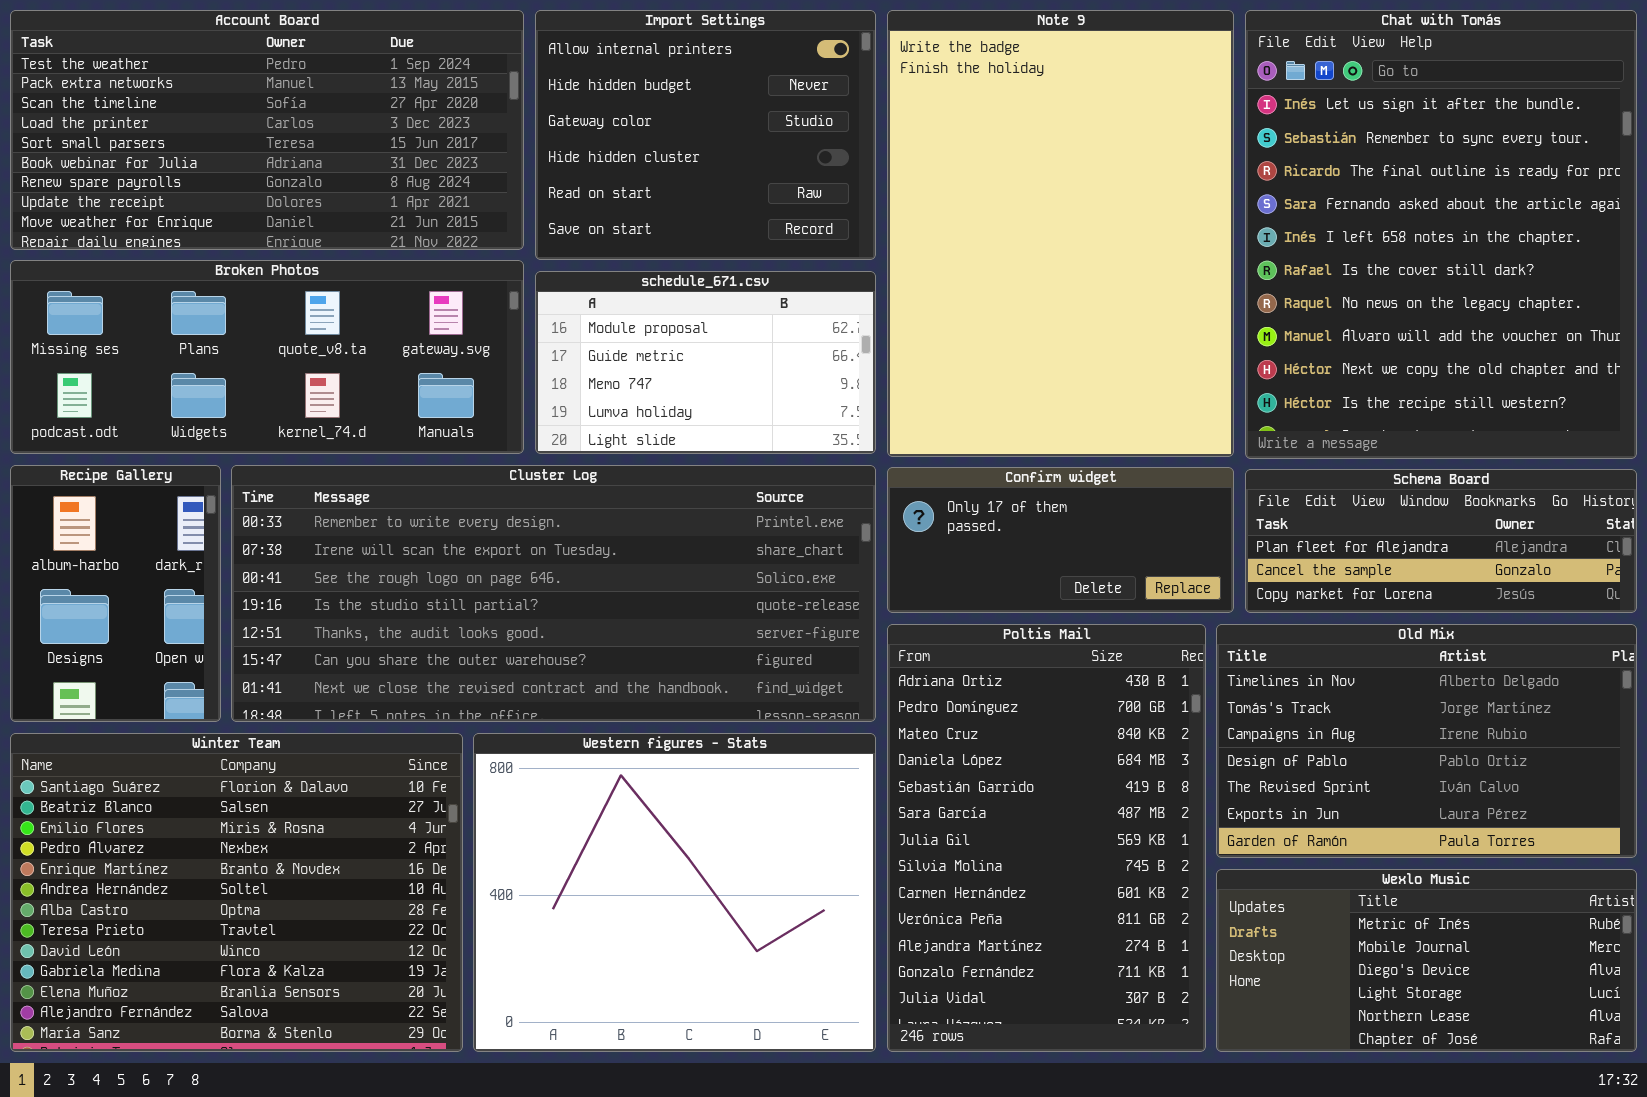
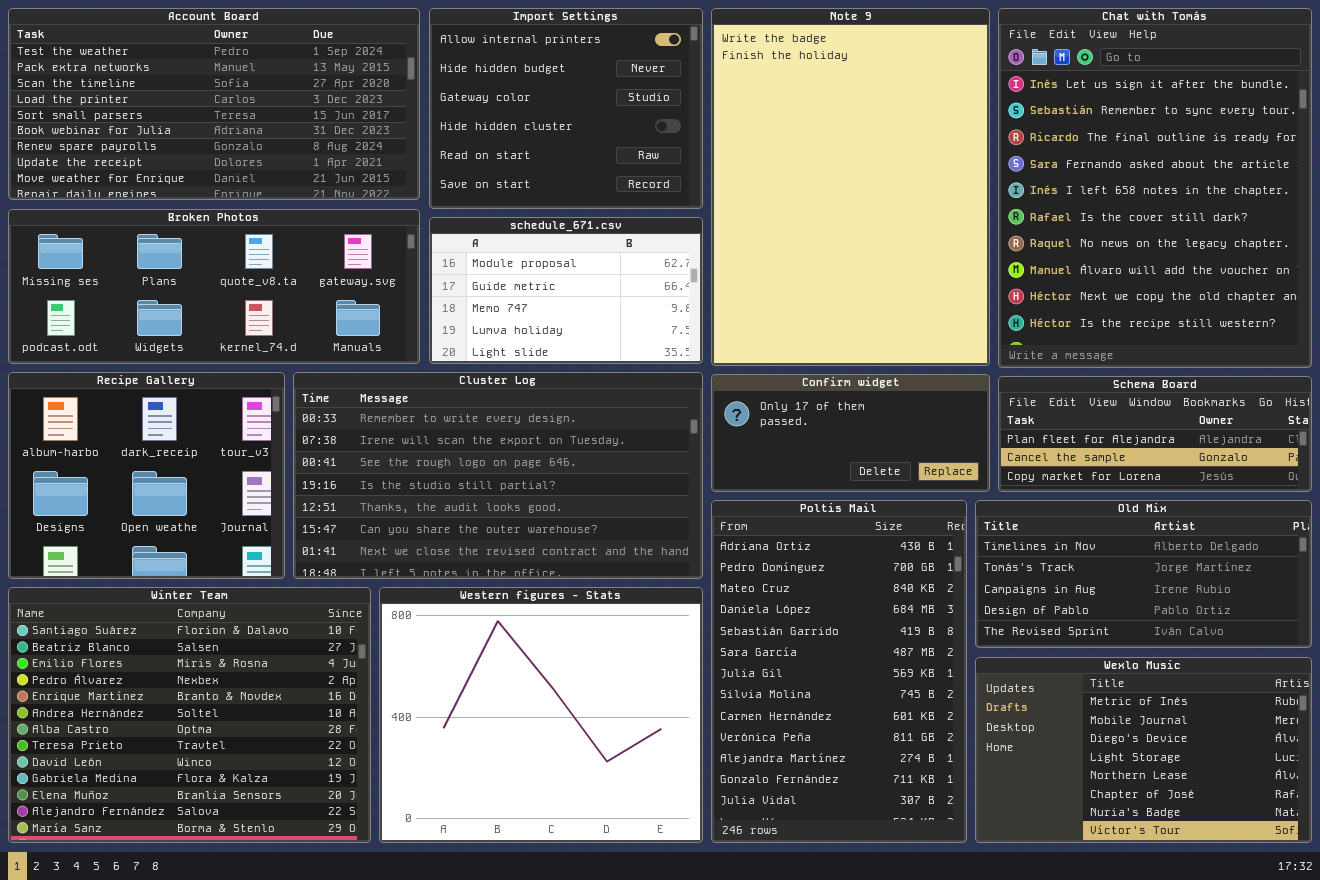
Recipe Gallery: [10,465,221,722] -> [8,372,285,579], resized
Cluster Log: [231,465,876,722] -> [293,372,703,579], resized
Old Mix: [1216,624,1637,858] -> [975,500,1312,648], resized
Wexlo Music: [1216,869,1637,1052] -> [975,657,1312,843], resized

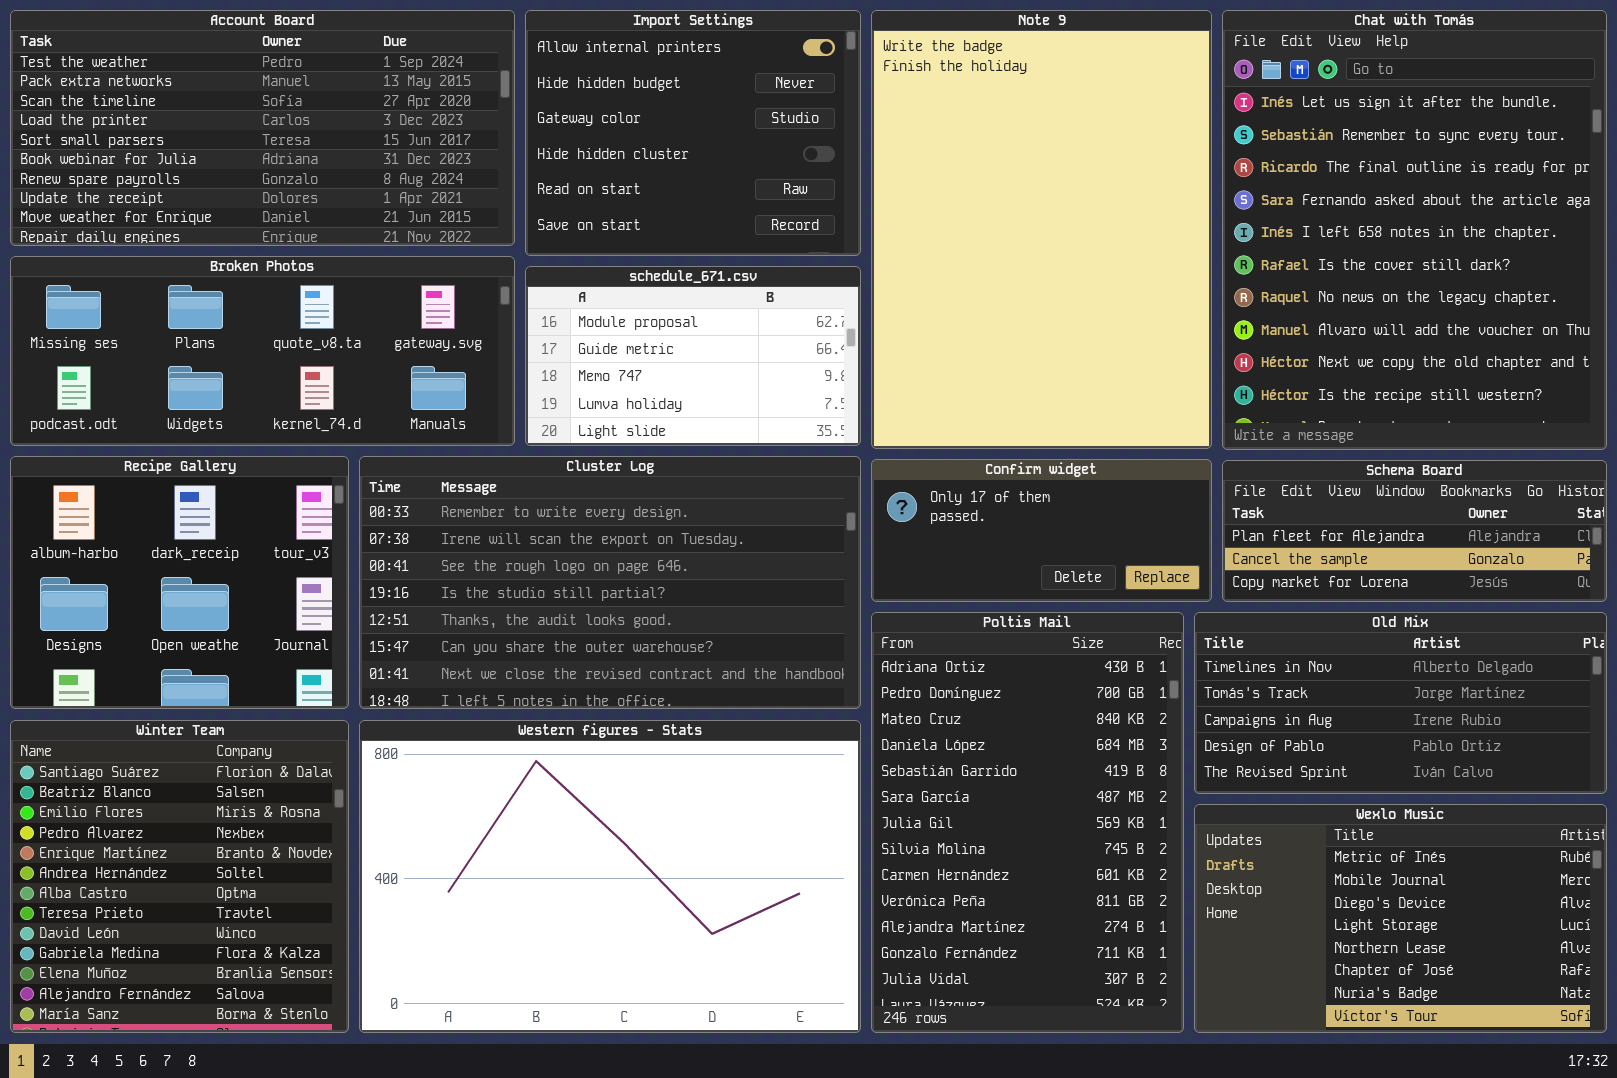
Winter Team: [8,587,371,843] -> [10,720,349,1033], resized
Western figures - Stats: [379,587,703,843] -> [359,720,861,1033], resized

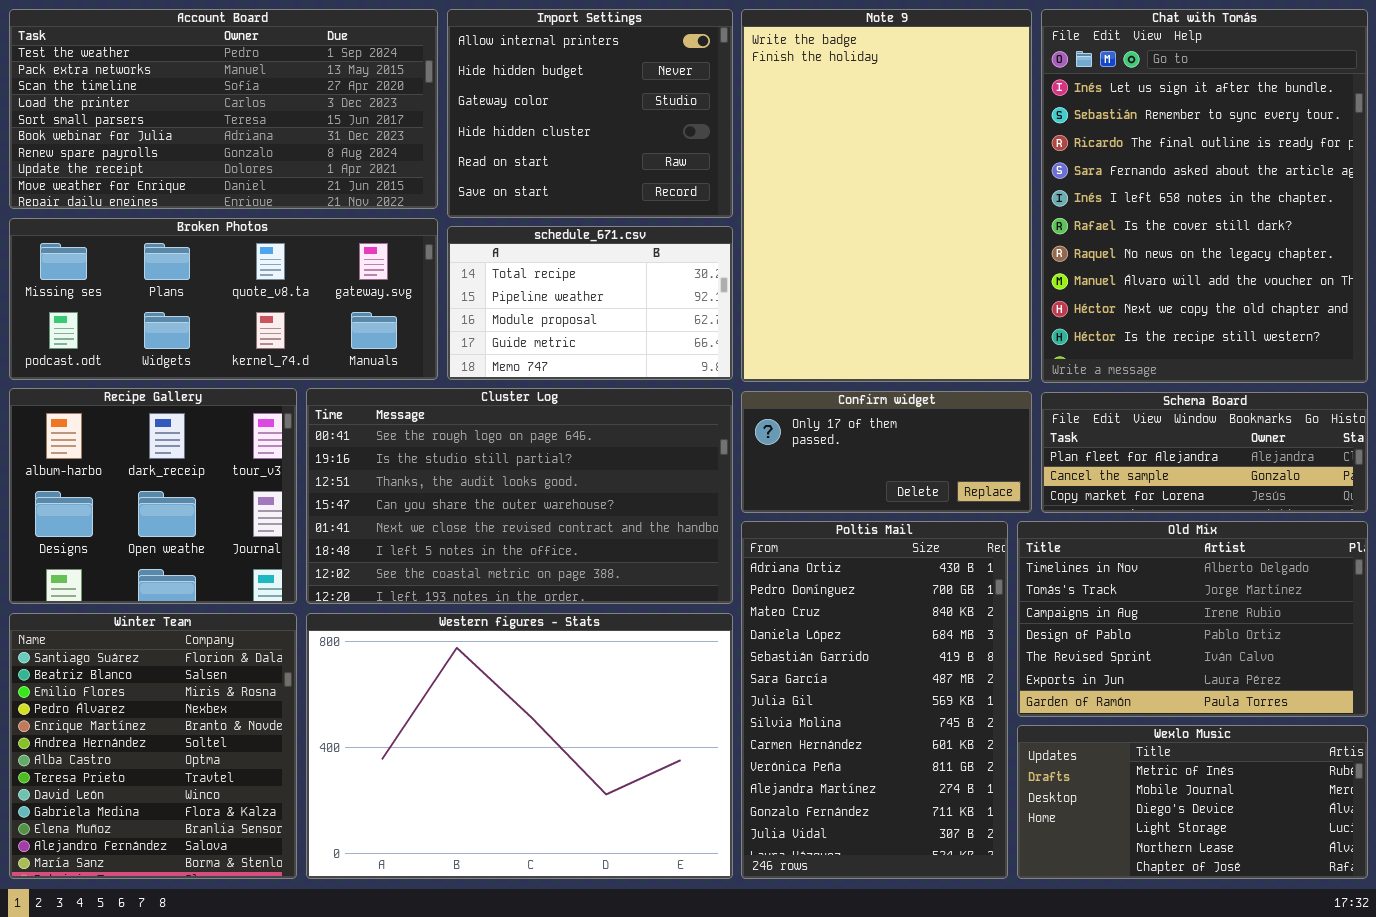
schedule_671.csv: [525,266,861,446] -> [447,226,733,380], scrolled up 2 rows
Cluster Log: [359,456,861,709] -> [306,388,733,604], scrolled down 2 rows
Old Mix: [1194,612,1607,794] -> [1017,521,1368,717], resized
Wexlo Music: [1194,804,1607,1033] -> [1017,725,1368,879], resized

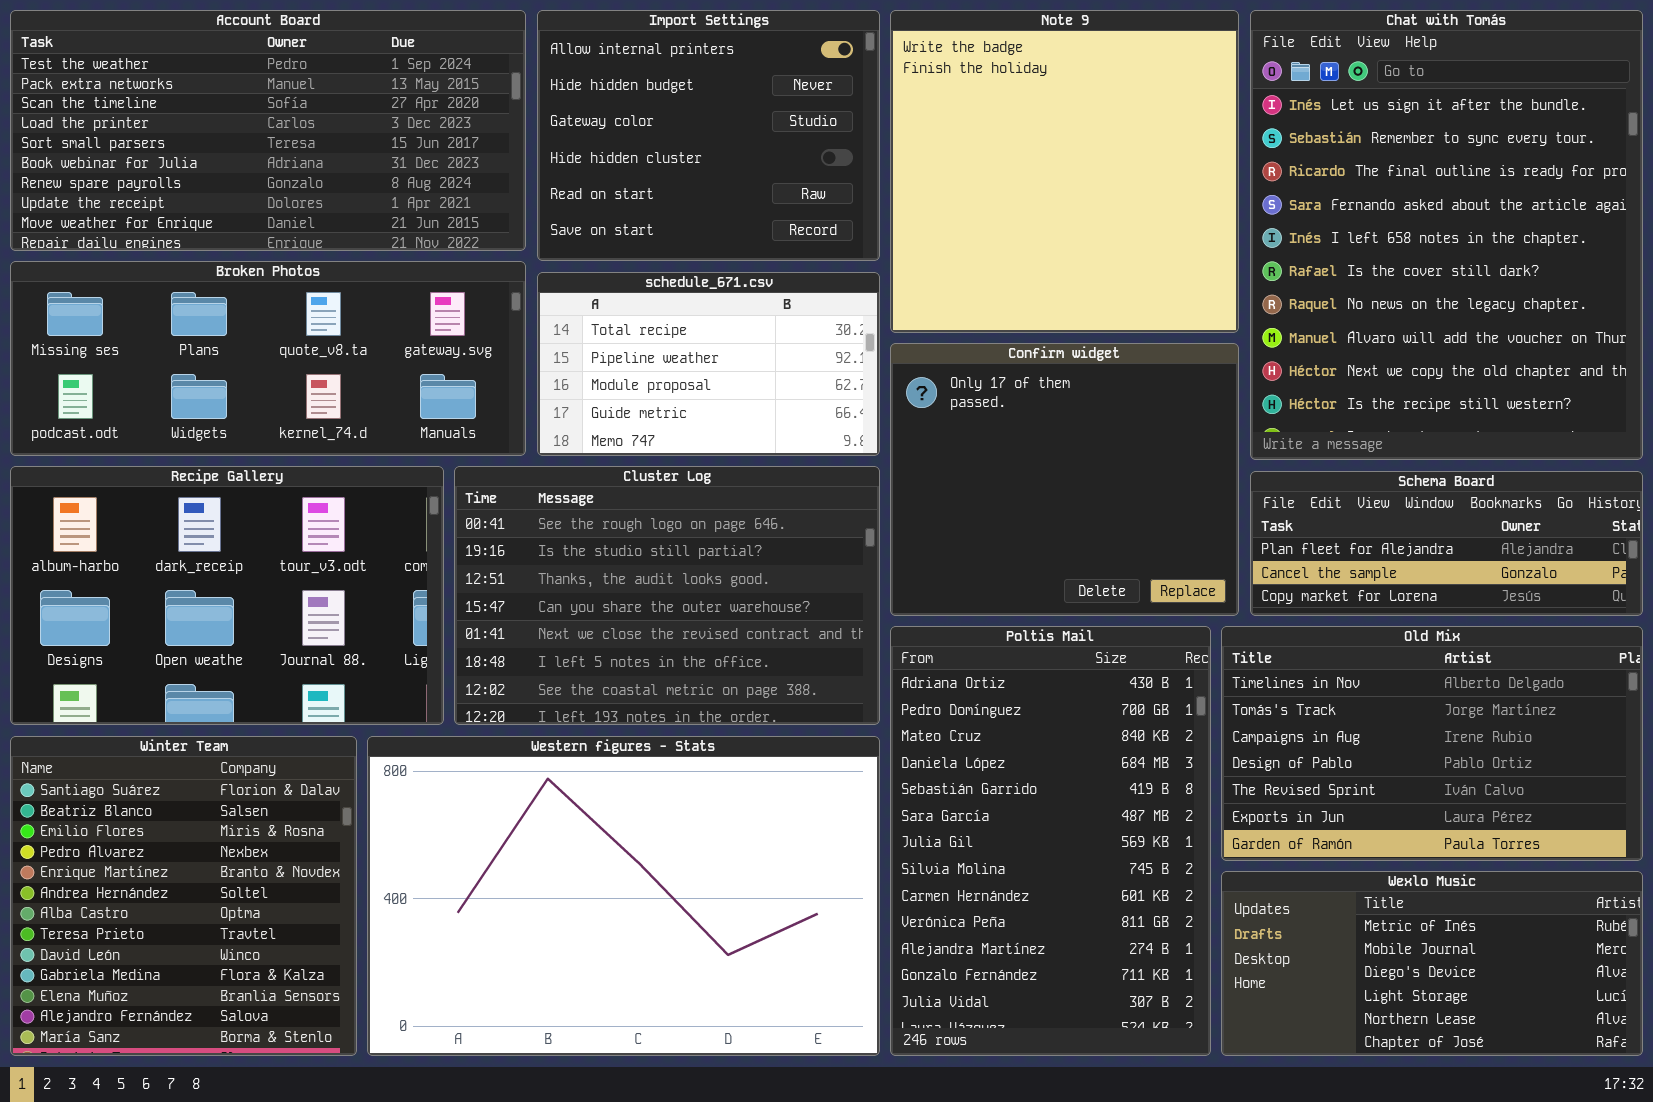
Note 9: [741,9,1032,382] -> [890,10,1239,333], resized
Recipe Gallery: [9,388,297,604] -> [10,466,444,725], resized
Cluster Log: [306,388,733,604] -> [454,466,880,725], resized
Confirm widget: [741,391,1032,513] -> [890,343,1239,616], resized

